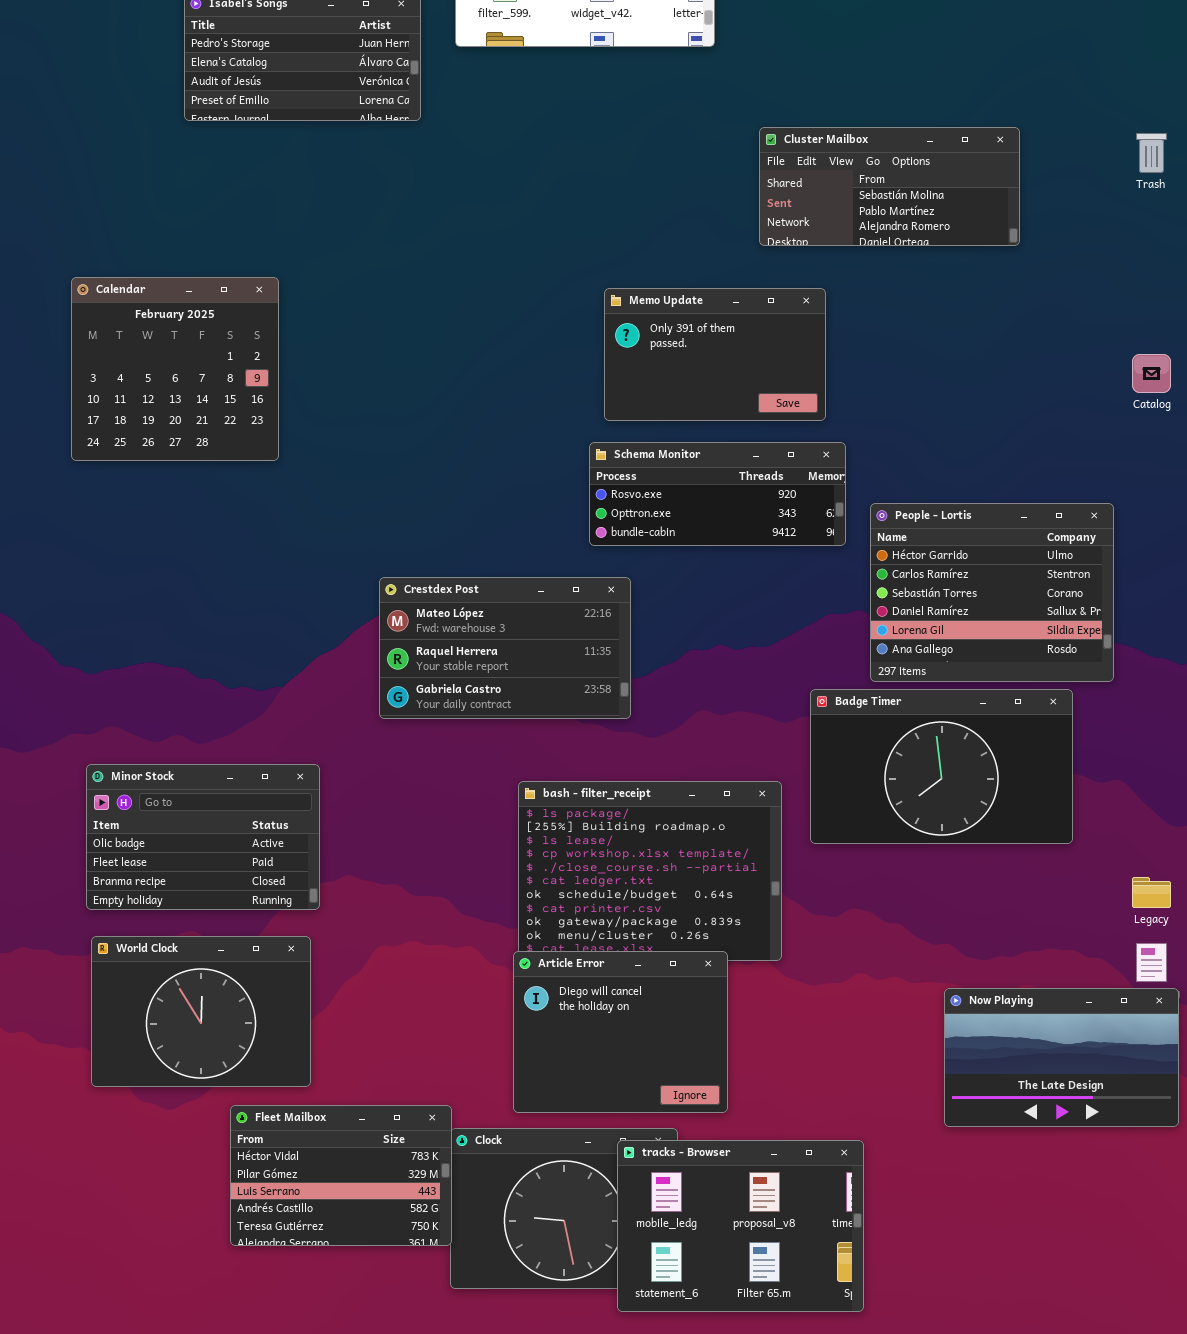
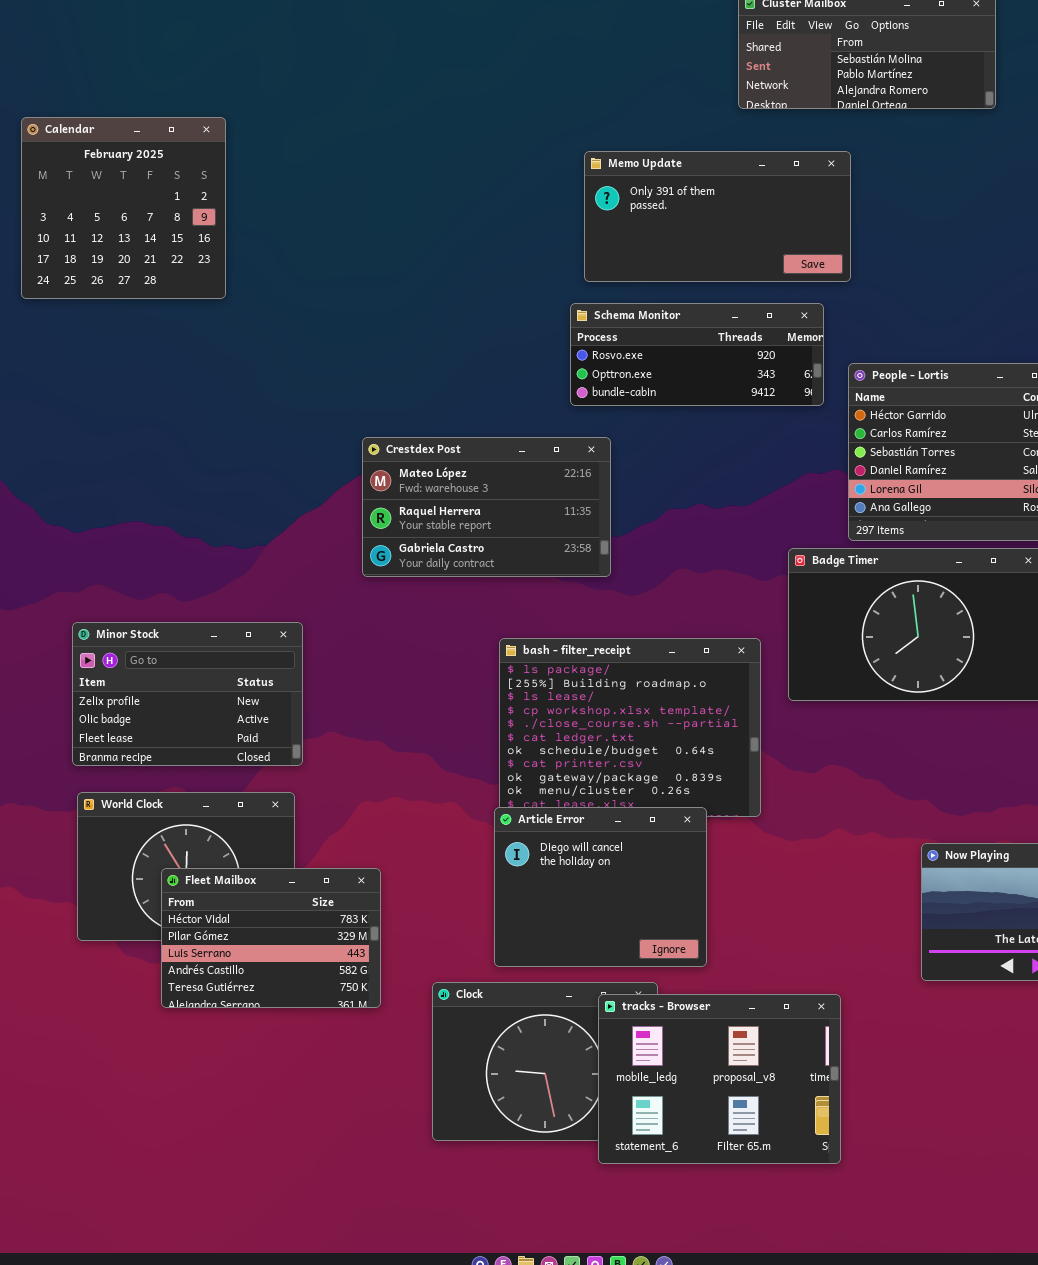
Calendar: [71,277,279,461] -> [21,117,226,299], moved
Memo Update: [604,288,826,421] -> [584,151,851,282], resized
Minor Stock: [86,764,320,910] -> [72,622,303,766], scrolled up 1 row
Fleet Mailbox: [230,1105,452,1246] -> [161,868,381,1008], moved

